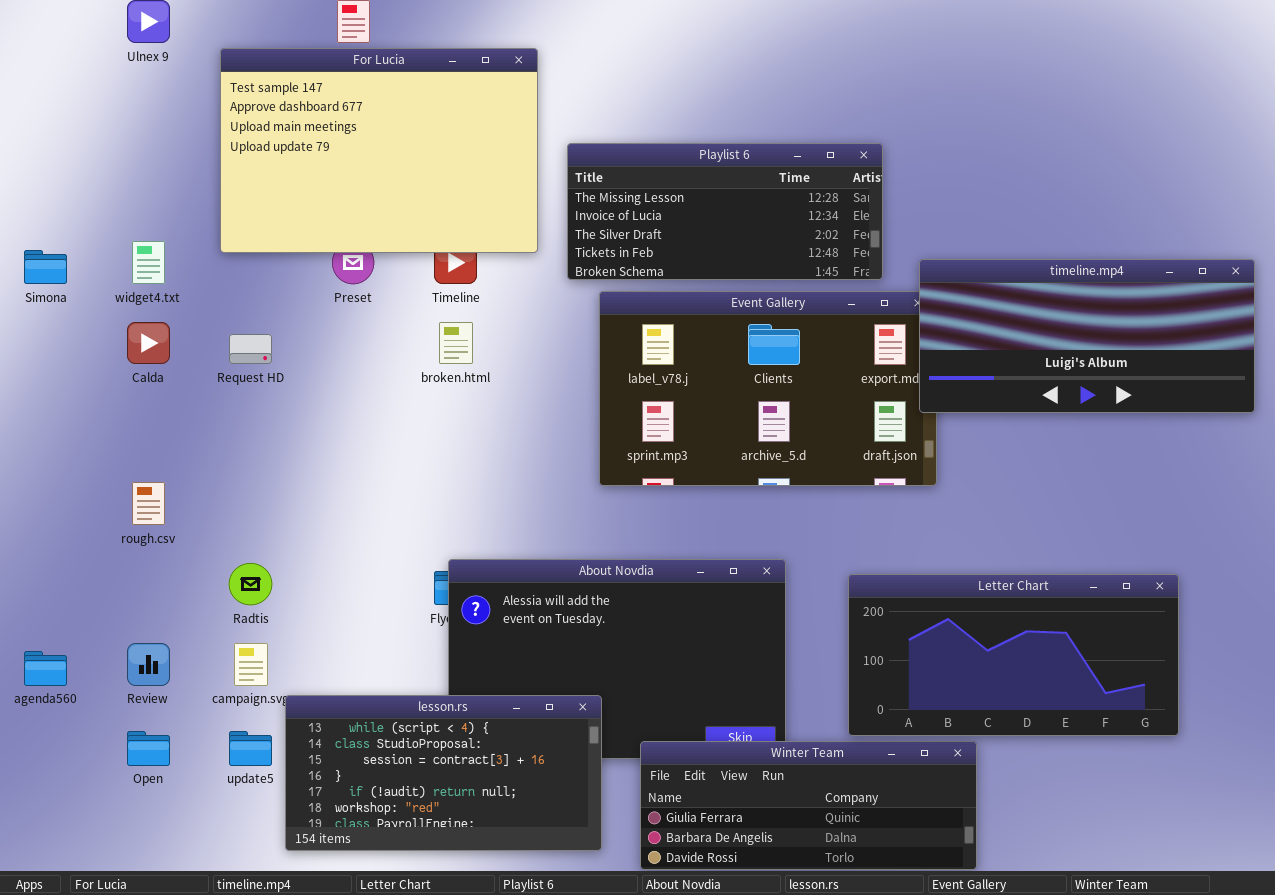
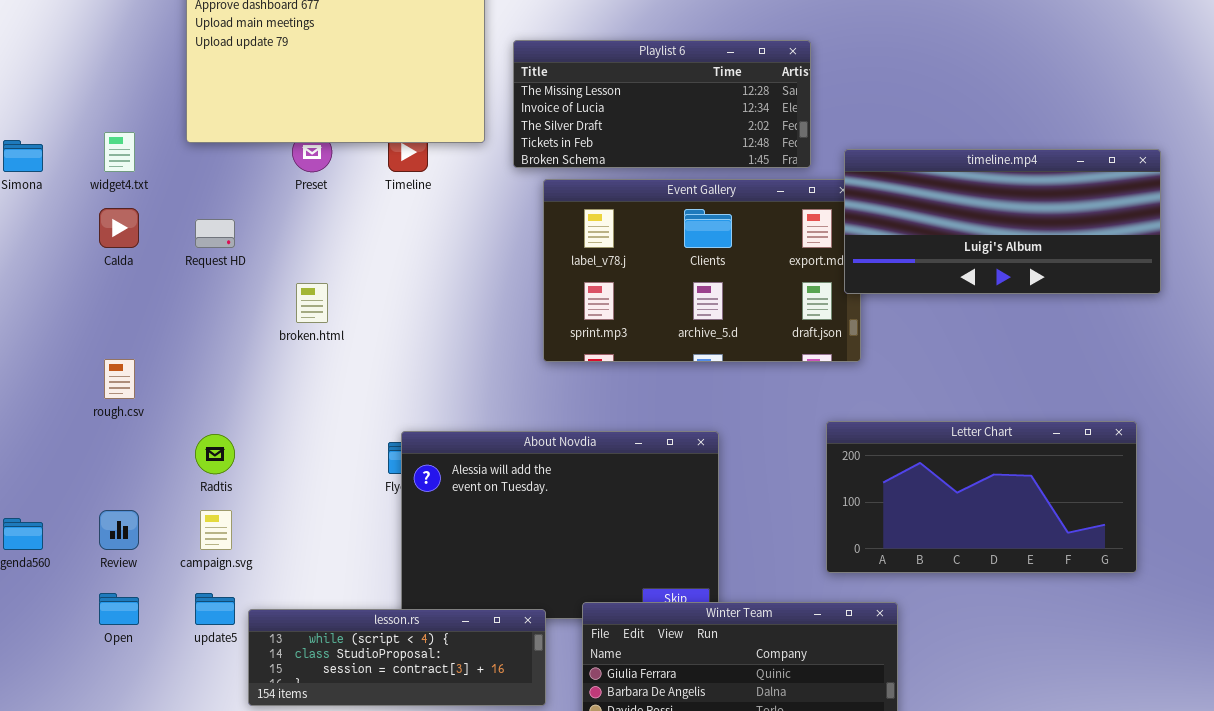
broken.html: [439,322,473,364] -> [296,283,328,323], moved
Letter Chart: [848,574,1179,736] -> [826,421,1137,573], moved
lesson.rs: [285,695,602,851] -> [248,609,546,706], resized

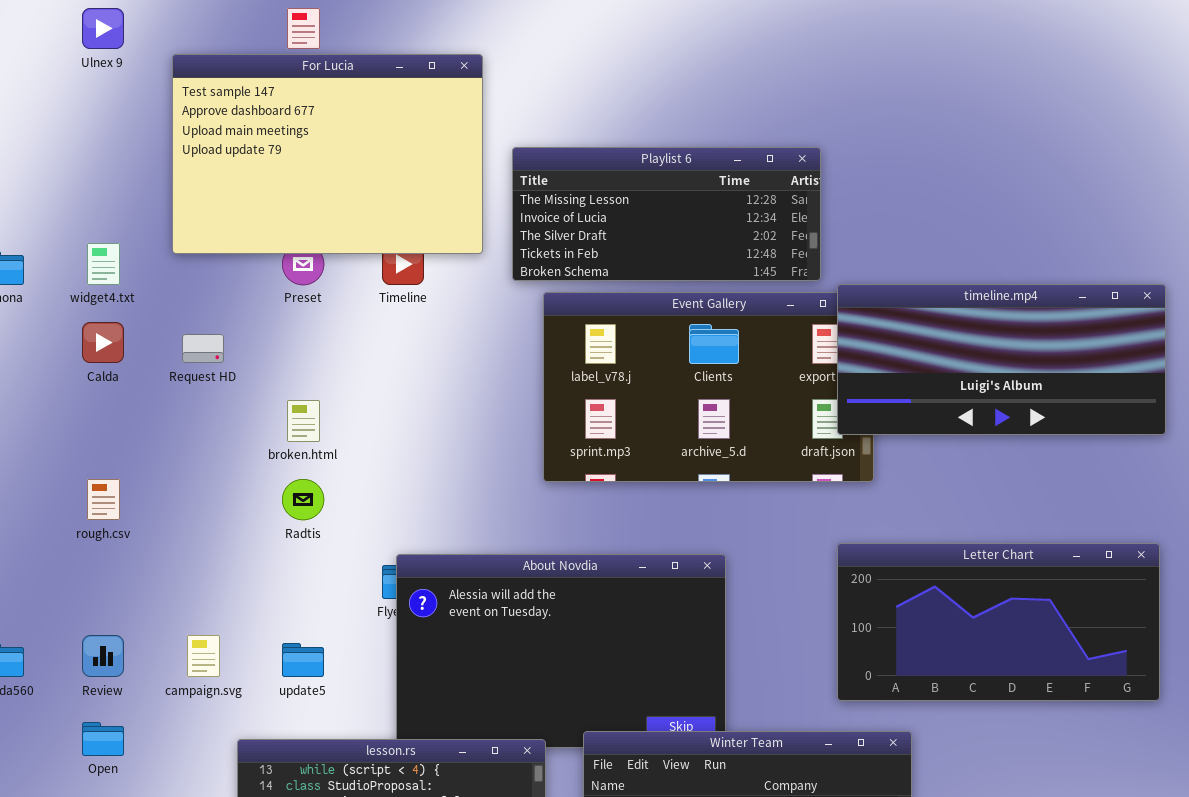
timeline.mp4: [844,149,1161,294] -> [837,284,1166,435], moved
Radtis: [195,434,235,474] -> [282,479,324,520], moved
update5: [195,593,235,625] -> [282,643,324,677], moved

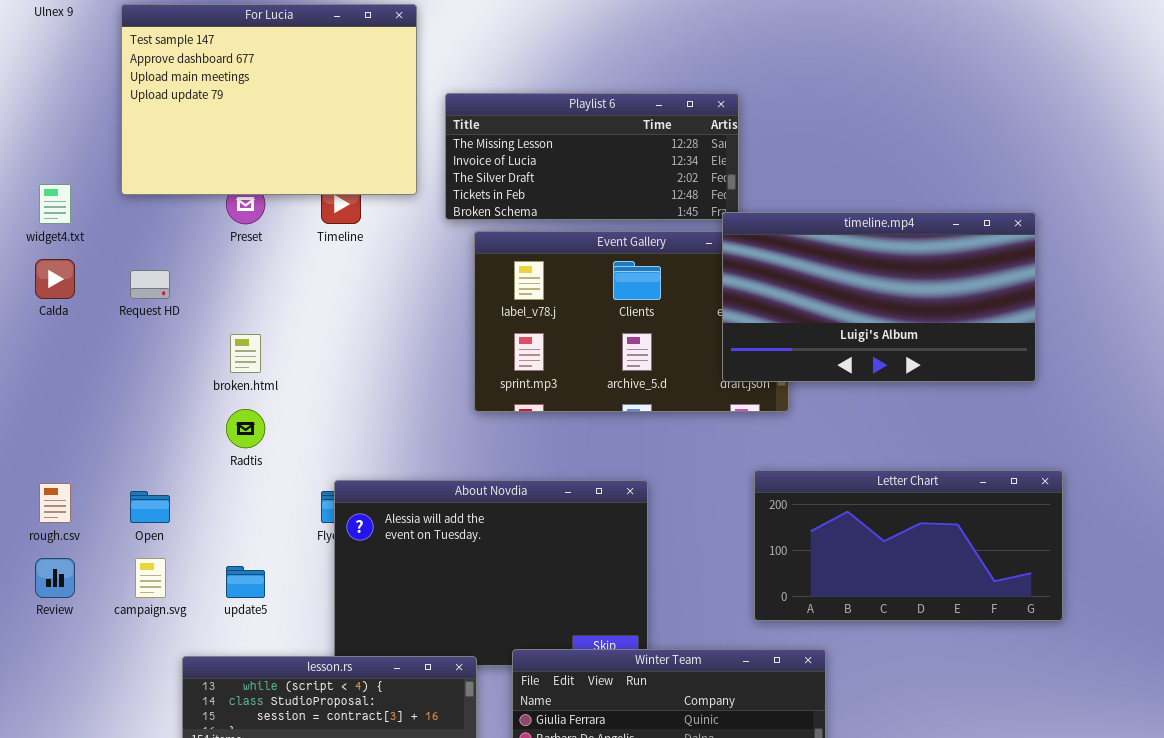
timeline.mp4: [837,284,1166,435] -> [722,212,1036,382], moved, resized
rough.csv: [87,479,120,520] -> [39,483,71,523], moved
Open: [82,722,124,756] -> [130,491,170,523], moved

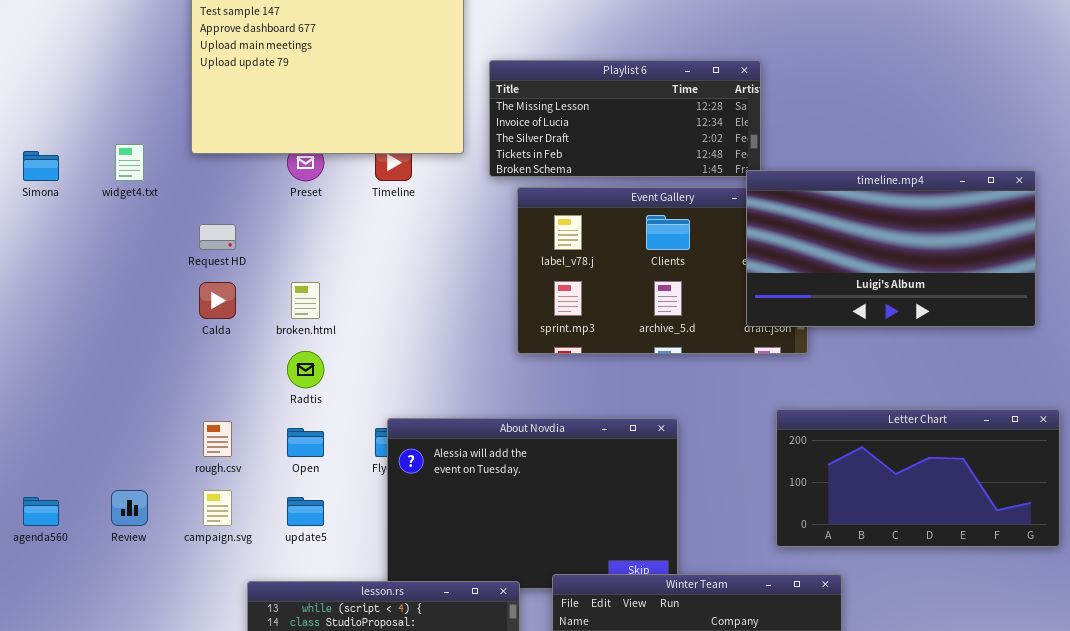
Calda: [35,259,75,299] -> [199,282,236,319], moved
rough.csv: [39,483,71,523] -> [203,421,232,457], moved
Open: [130,491,170,523] -> [287,428,324,457], moved

